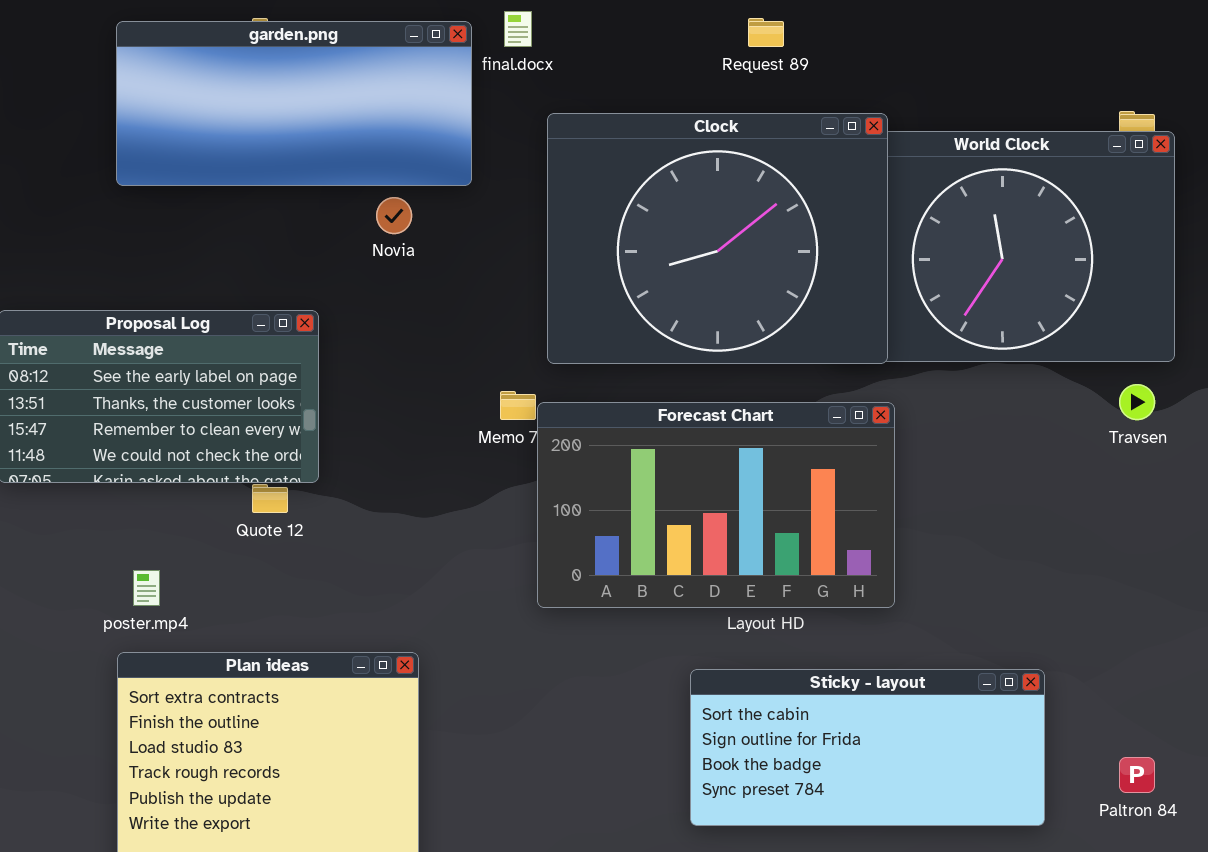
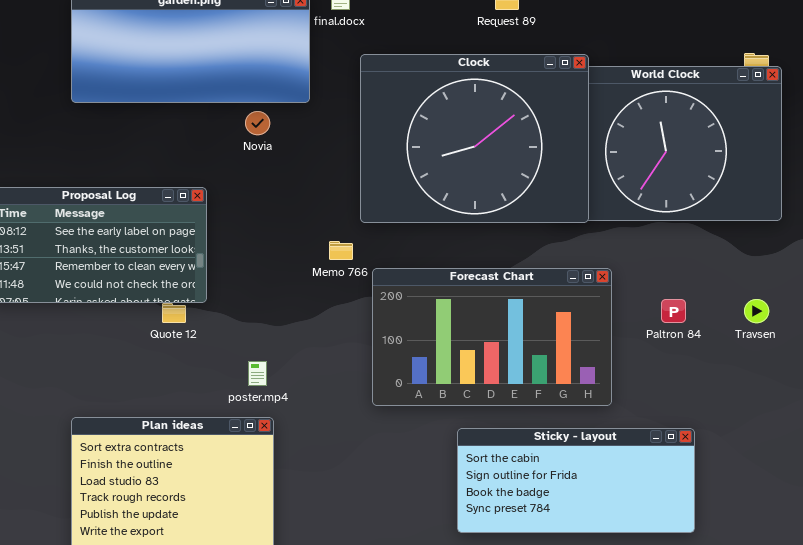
Travsen: [1119,384,1155,420] -> [744,299,769,323], moved
Forecast Chart: [537,402,895,608] -> [372,268,612,406], moved
poster.mp4: [133,570,160,606] -> [248,361,267,386], moved
Paltron 84: [1119,757,1155,793] -> [661,299,686,323], moved

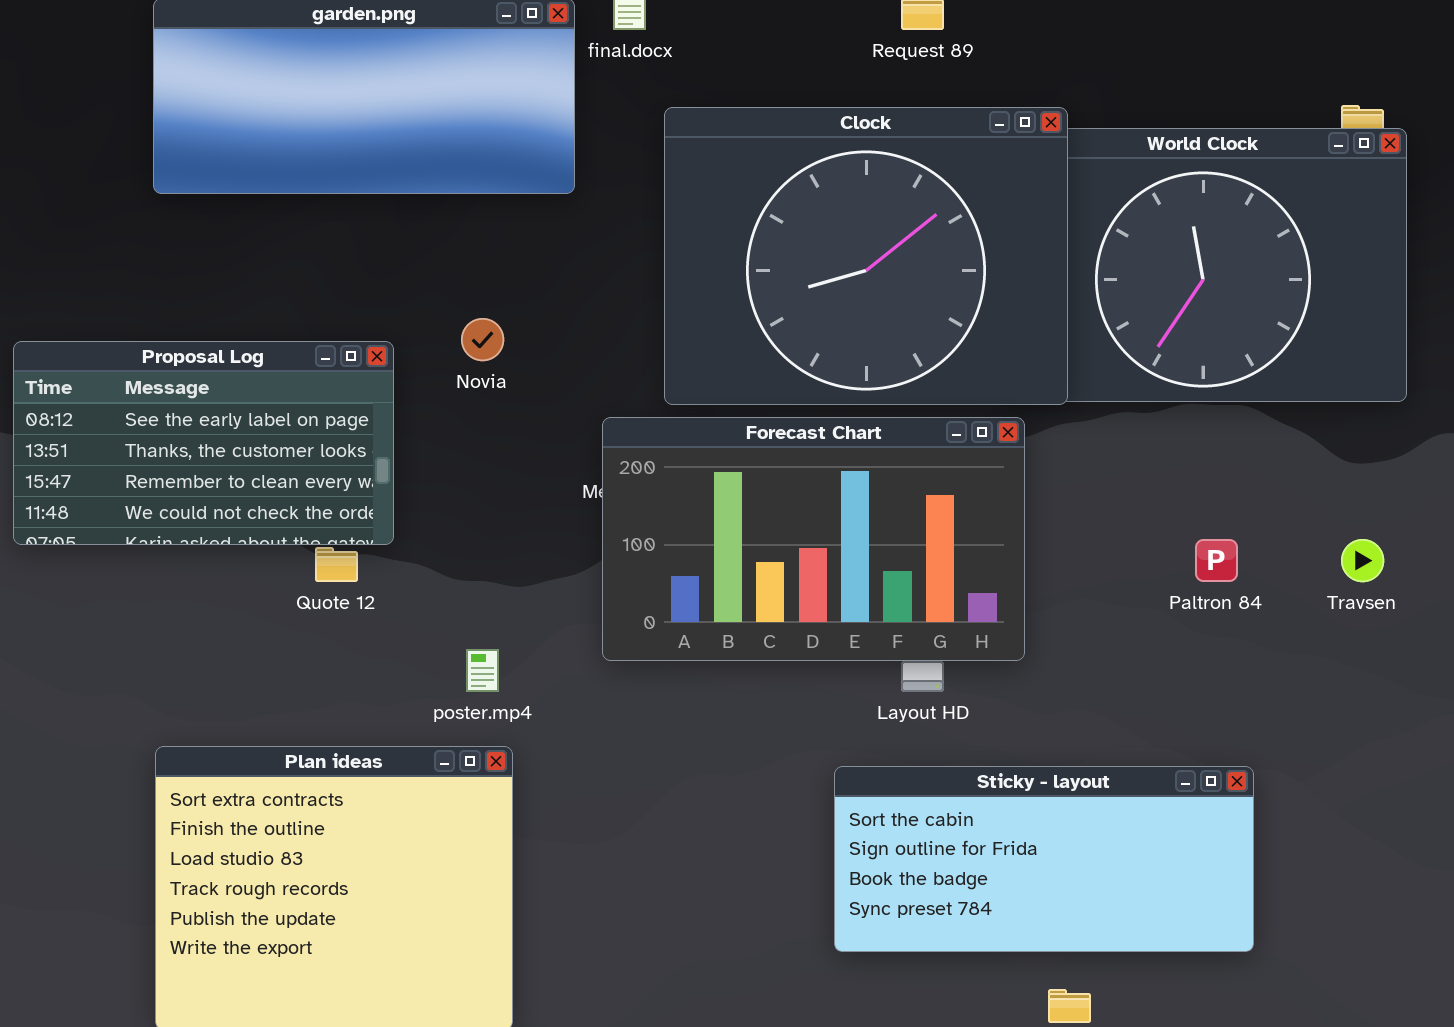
Novia: [245,111,270,135] -> [461,318,504,361], moved
Forecast Chart: [372,268,612,406] -> [602,417,1025,661], moved

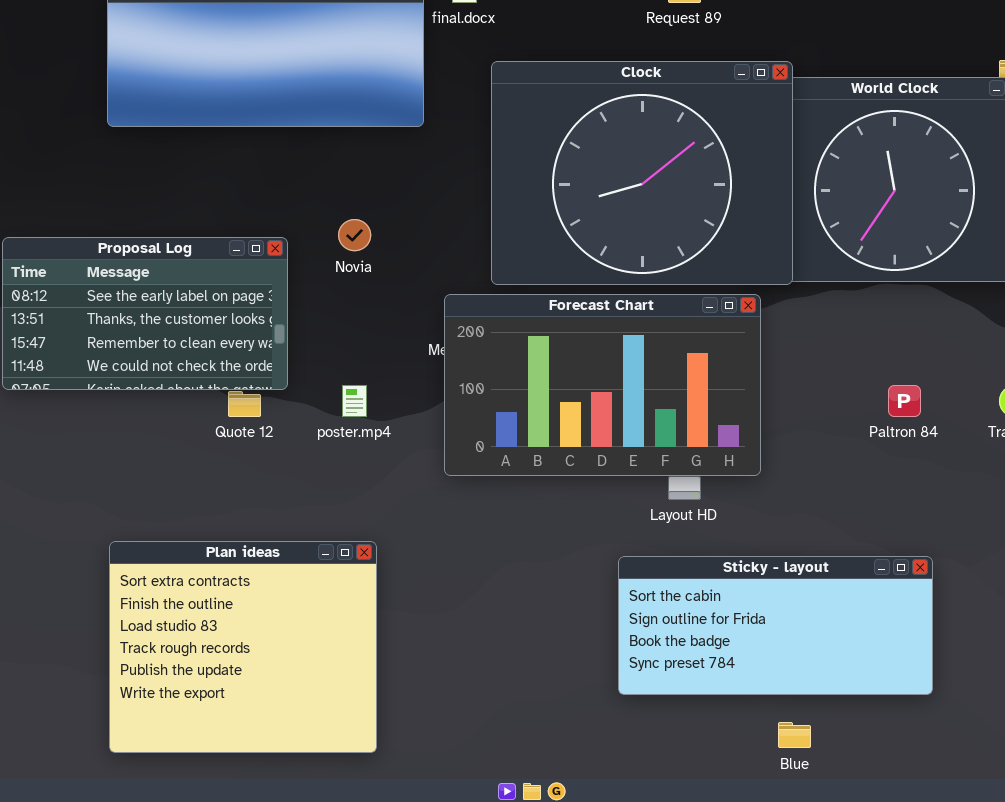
poster.mp4: [466,649,499,692] -> [342,385,367,417], moved

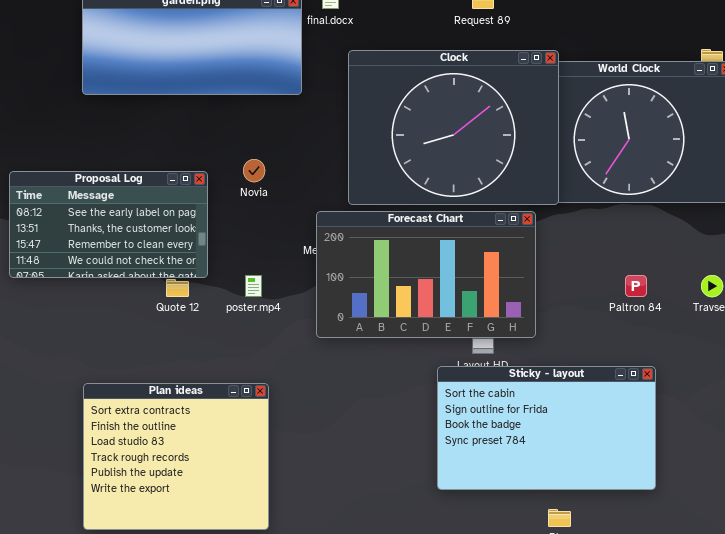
Sticky - layout: [618,556,933,695] -> [437,366,656,490], resized

